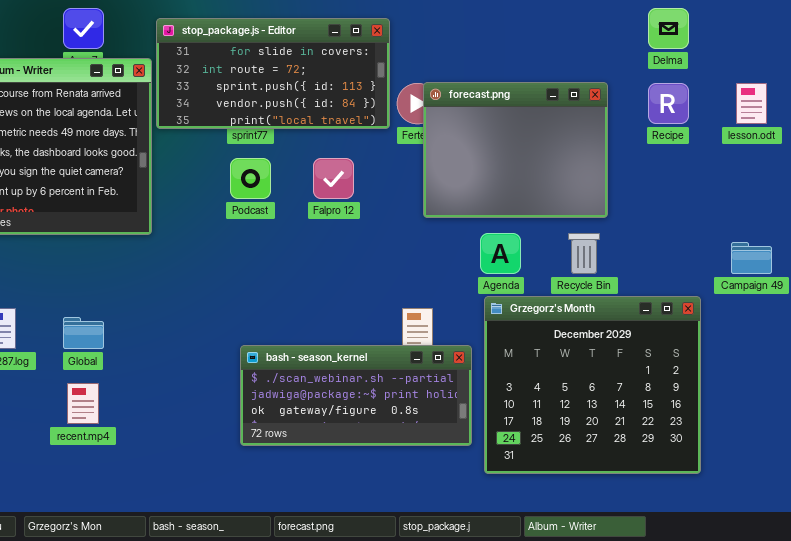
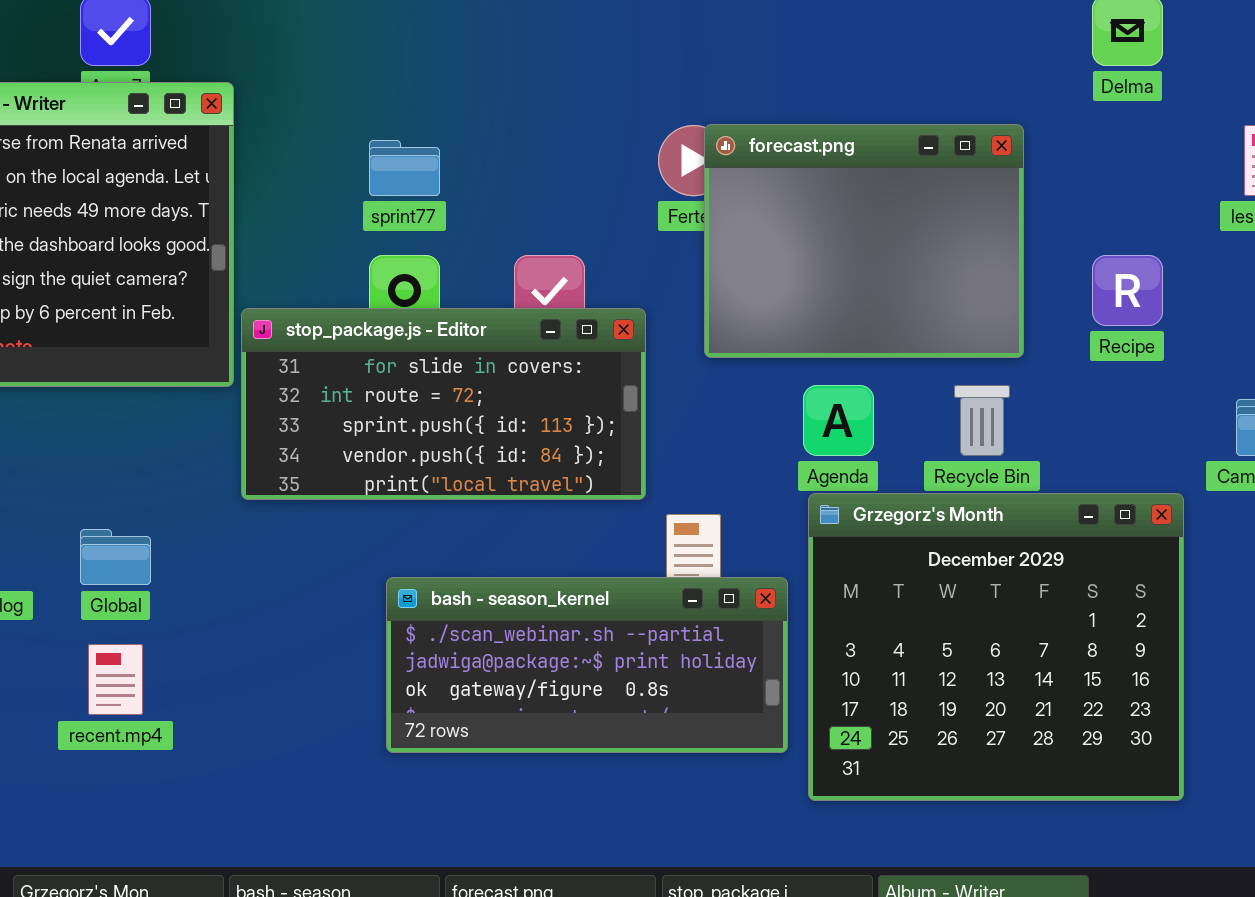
stop_package.js - Editor: [156,18,390,129] -> [241,308,646,500], moved
Recipe: [648,83,689,124] -> [1092,255,1163,326], moved

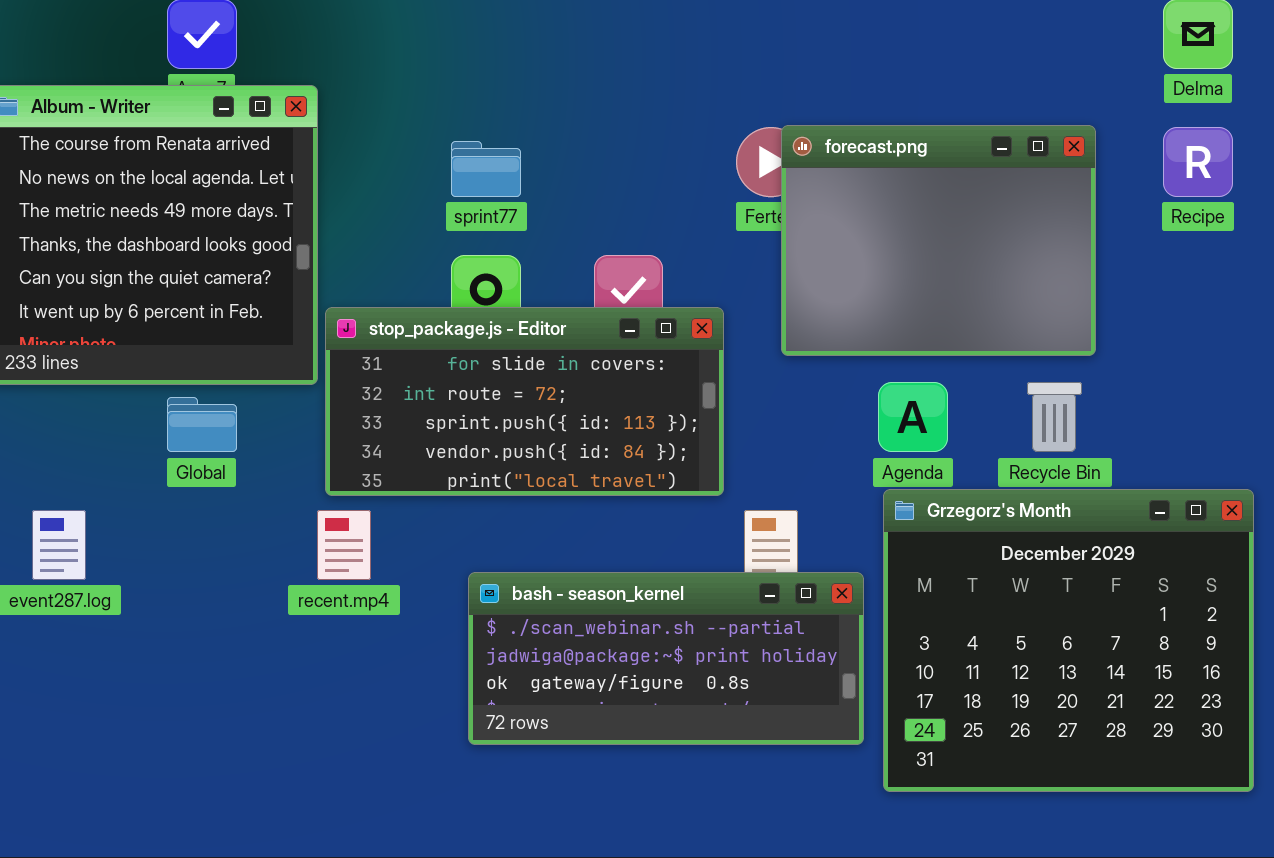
Recipe: [1092,255,1163,326] -> [1163,127,1233,197], moved
Global: [80,529,151,585] -> [167,397,237,452], moved
recent.mp4: [88,644,143,715] -> [317,510,371,580], moved

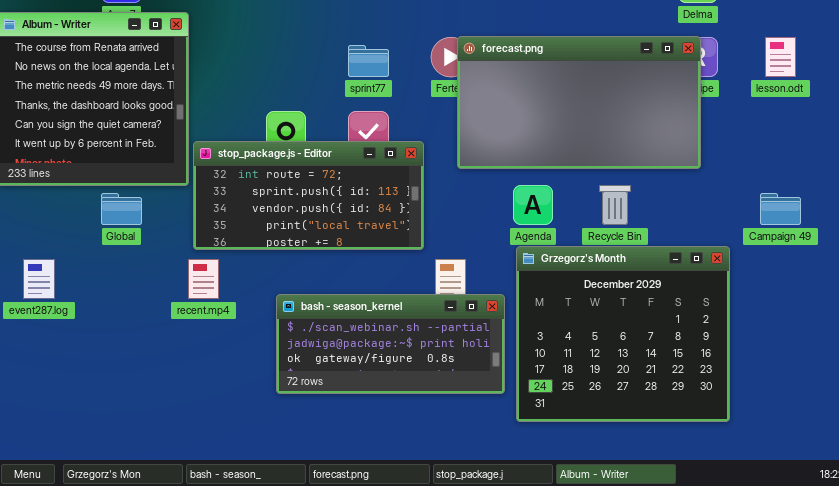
forecast.png: [781,125,1096,356] -> [457,36,701,169], resized
sprint77: [451,141,521,197] -> [348,45,389,77], moved
stop_package.js - Editor: [325,307,724,496] -> [193,141,424,250], scrolled down 1 row

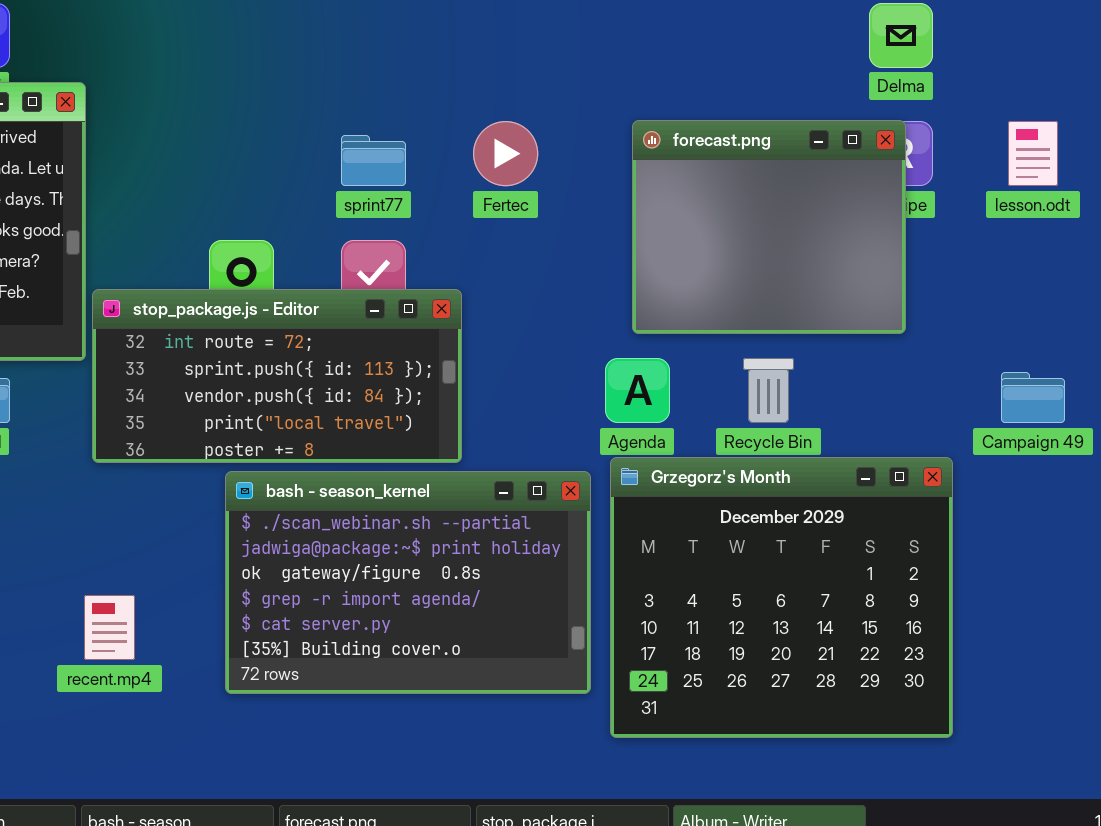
forecast.png: [457,36,701,169] -> [632,120,906,334], resized
recent.mp4: [188,259,219,299] -> [84,595,135,660], moved
bash - season_kernel: [276,294,505,394] -> [225,471,591,694], resized

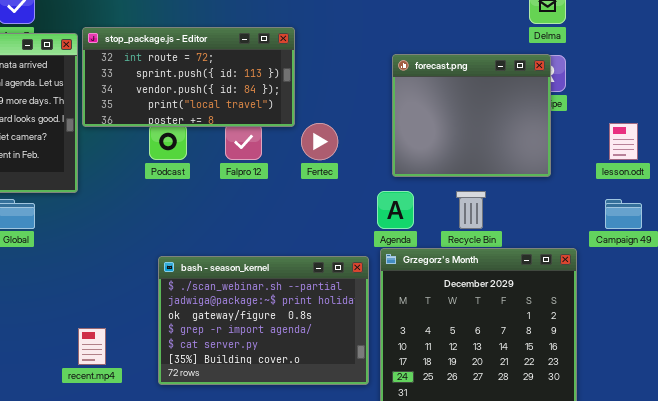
Fertec: [473,121,538,186] -> [301,123,338,160], moved
lesson.odt: [1008,121,1058,186] -> [609,123,638,160], moved
stop_package.js - Editor: [92,289,462,463] -> [82,27,295,127], moved

